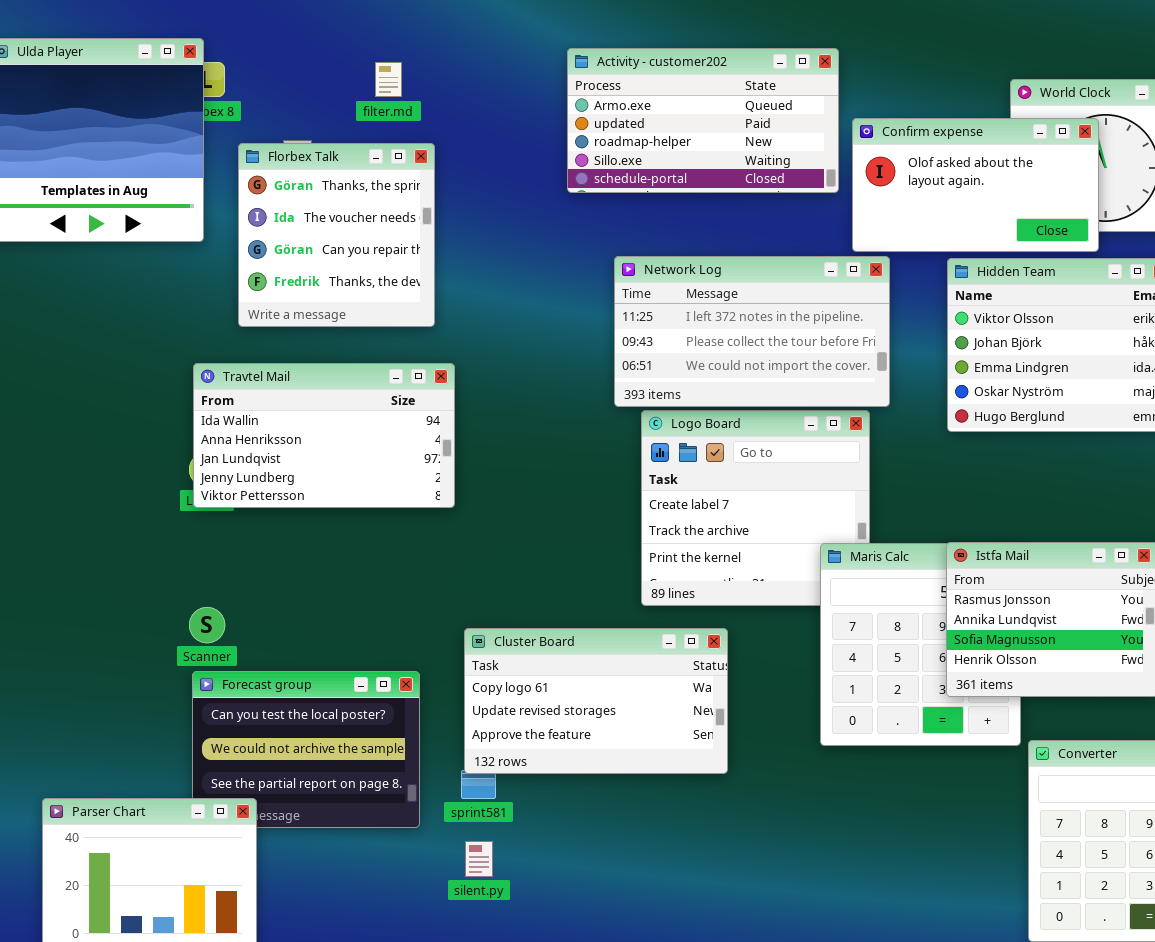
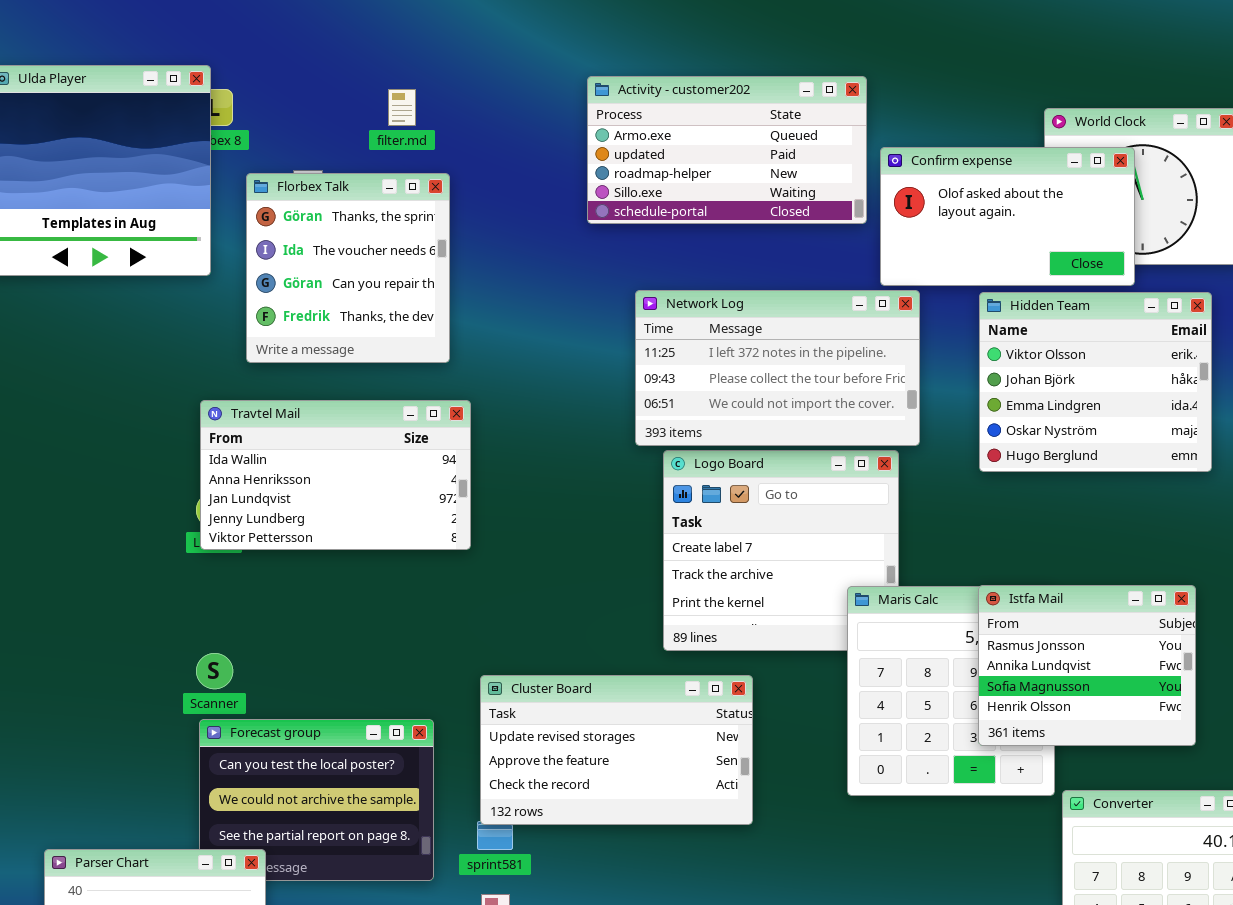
Cluster Board: [464,628,728,774] -> [480,675,753,825], scrolled down 1 row

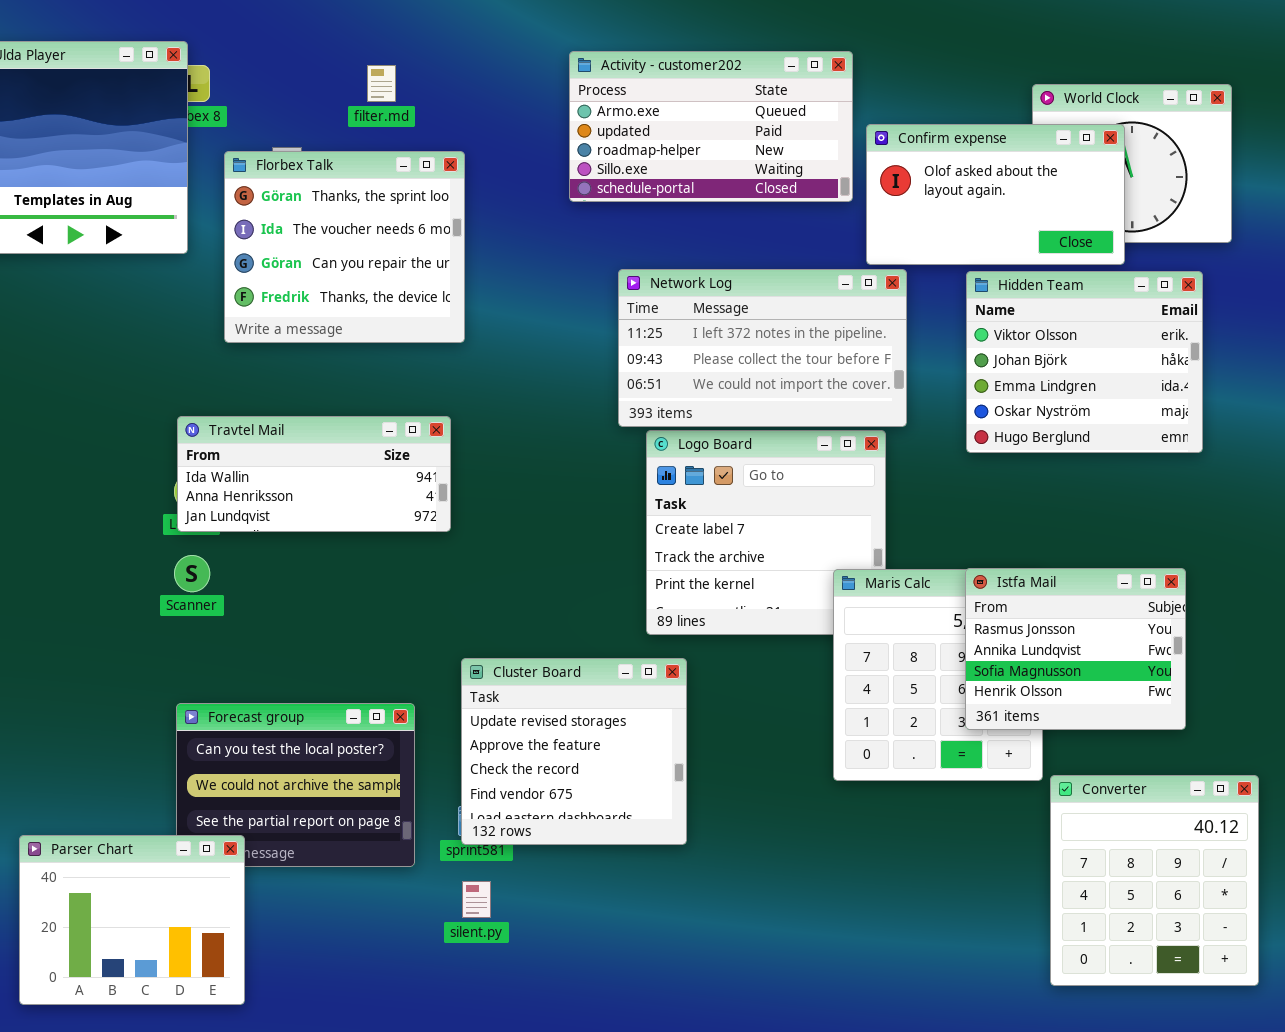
Florbex Talk: [246,173,450,363] -> [224,151,465,343], resized
Travtel Mail: [200,400,471,550] -> [177,416,451,532], resized
Scanner: [196,653,233,689] -> [174,555,210,592], moved
Cluster Board: [480,675,753,825] -> [461,658,687,845], resized

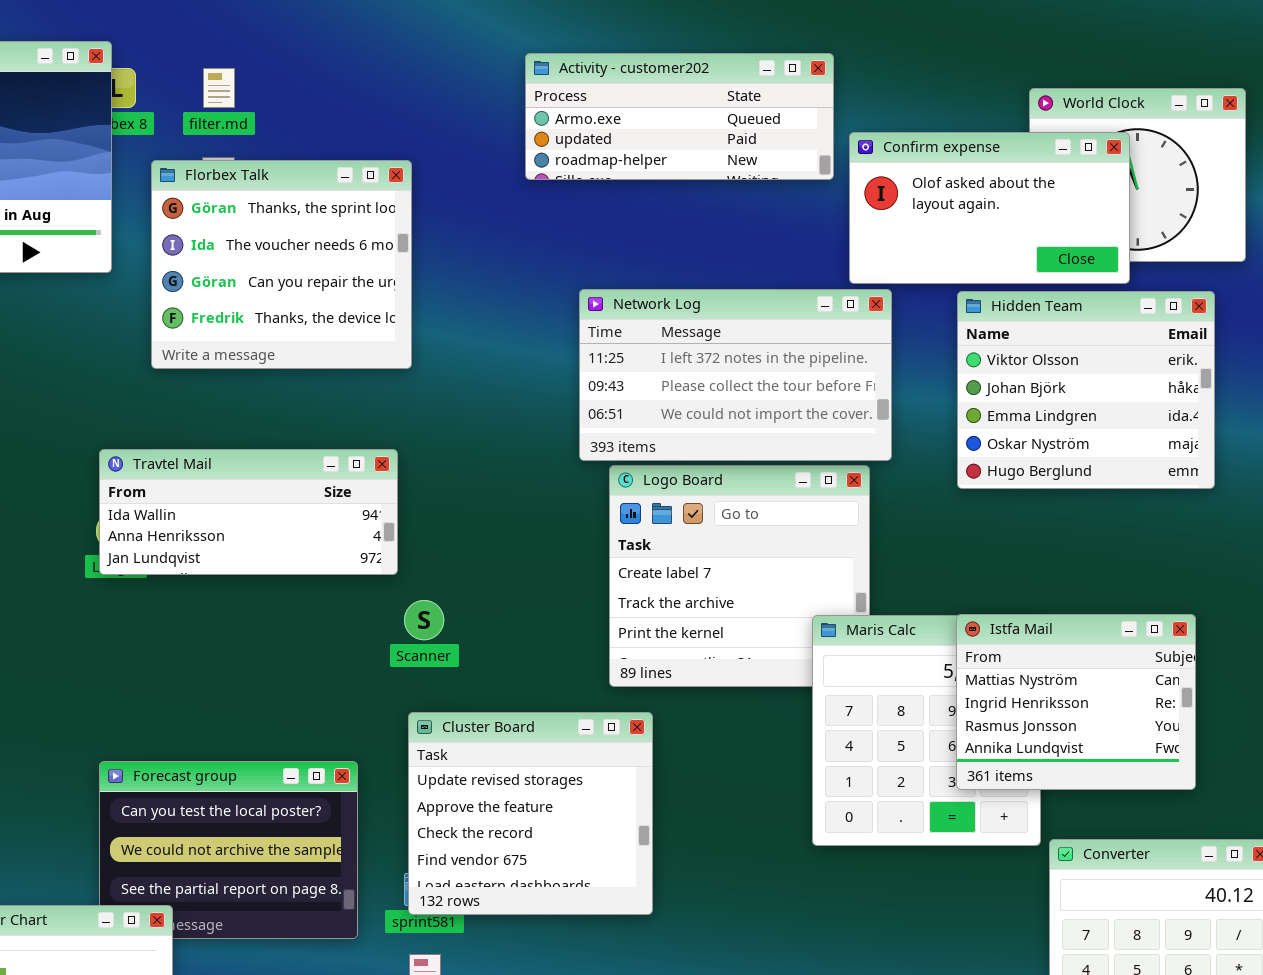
Activity - customer202: [569,51,853,202] -> [525,53,834,180], resized
filter.md: [367,65,396,102] -> [203,68,235,108], moved
Scanner: [174,555,210,592] -> [404,600,444,640], moved
Istfa Mail: [965,568,1186,730] -> [956,614,1196,790], scrolled up 2 rows

